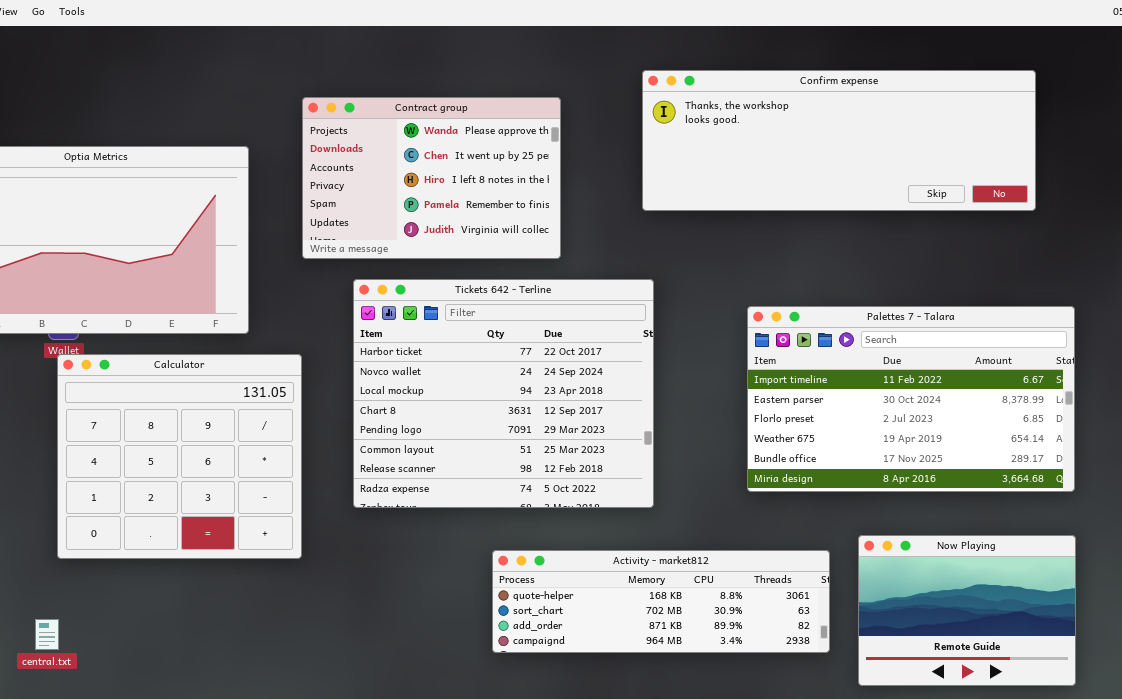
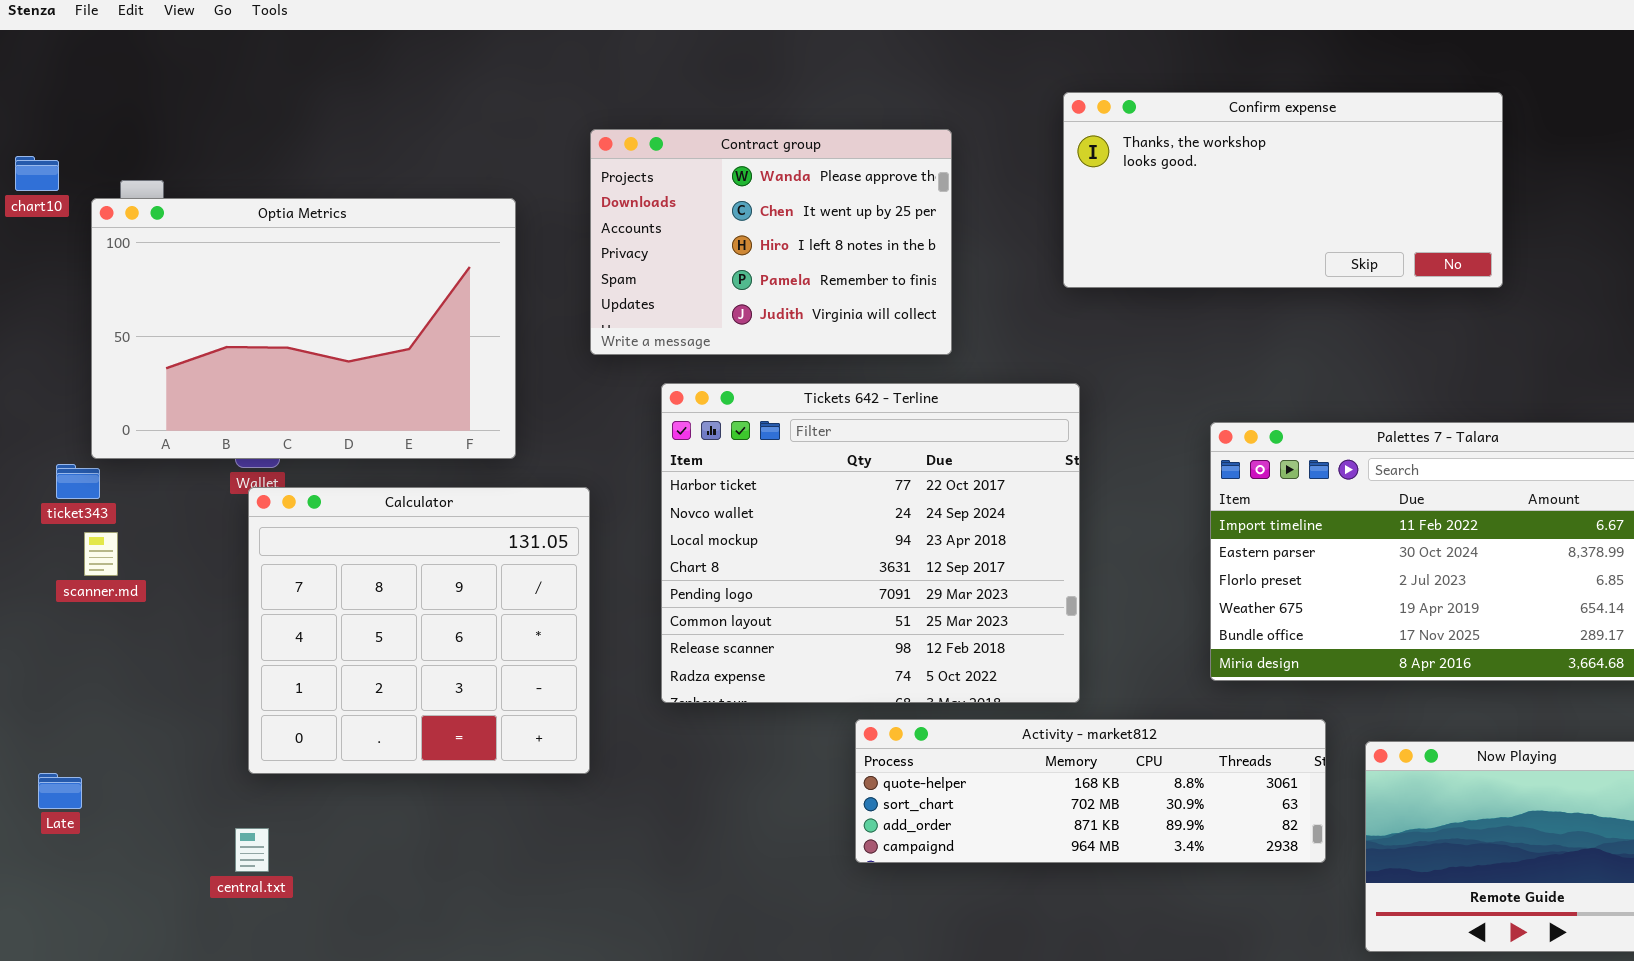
Confirm expense: [642,70,1036,211] -> [1063,92,1503,288], resized
Activity - market812: [492,550,830,653] -> [855,719,1326,863], moved
central.txt: [35,619,59,650] -> [235,828,269,872], moved

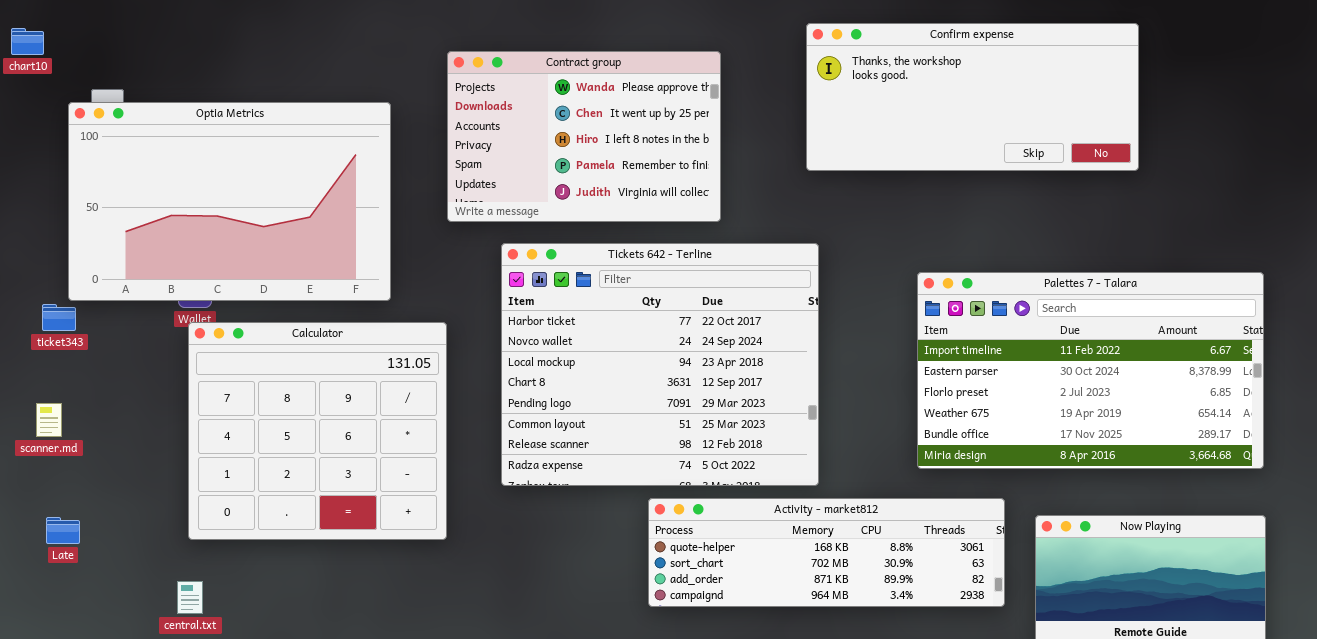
chart10: [15,156,59,191] -> [11,28,44,55], moved
scanner.md: [84,532,118,576] -> [36,403,62,437], moved
Late: [38,773,82,809] -> [46,517,80,544], moved

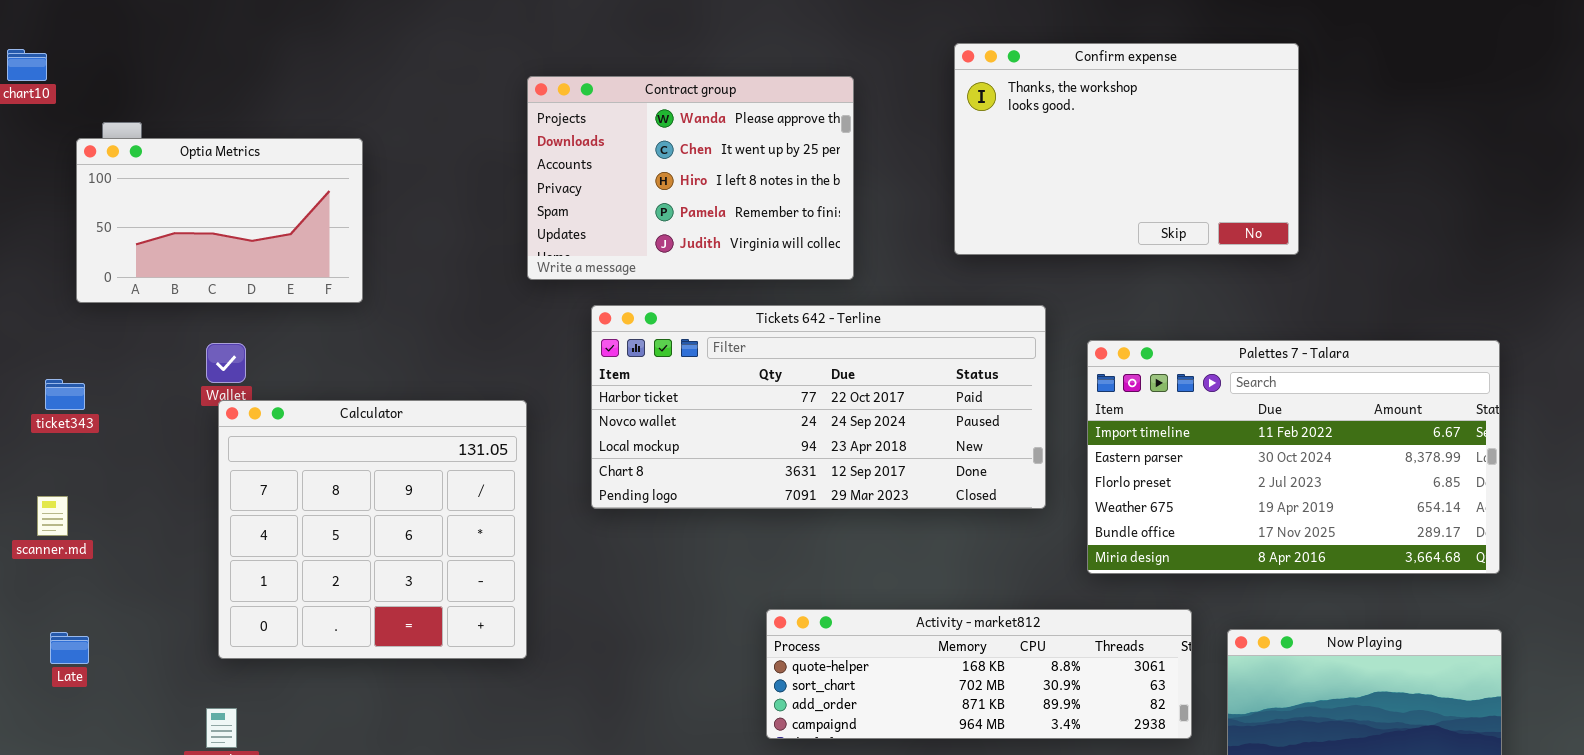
Confirm expense: [806,23,1139,171] -> [954,43,1299,255], resized
Optia Metrics: [68,102,391,301] -> [76,138,363,303], resized
Tickets 642 - Terline: [501,243,819,486] -> [591,305,1046,509], resized

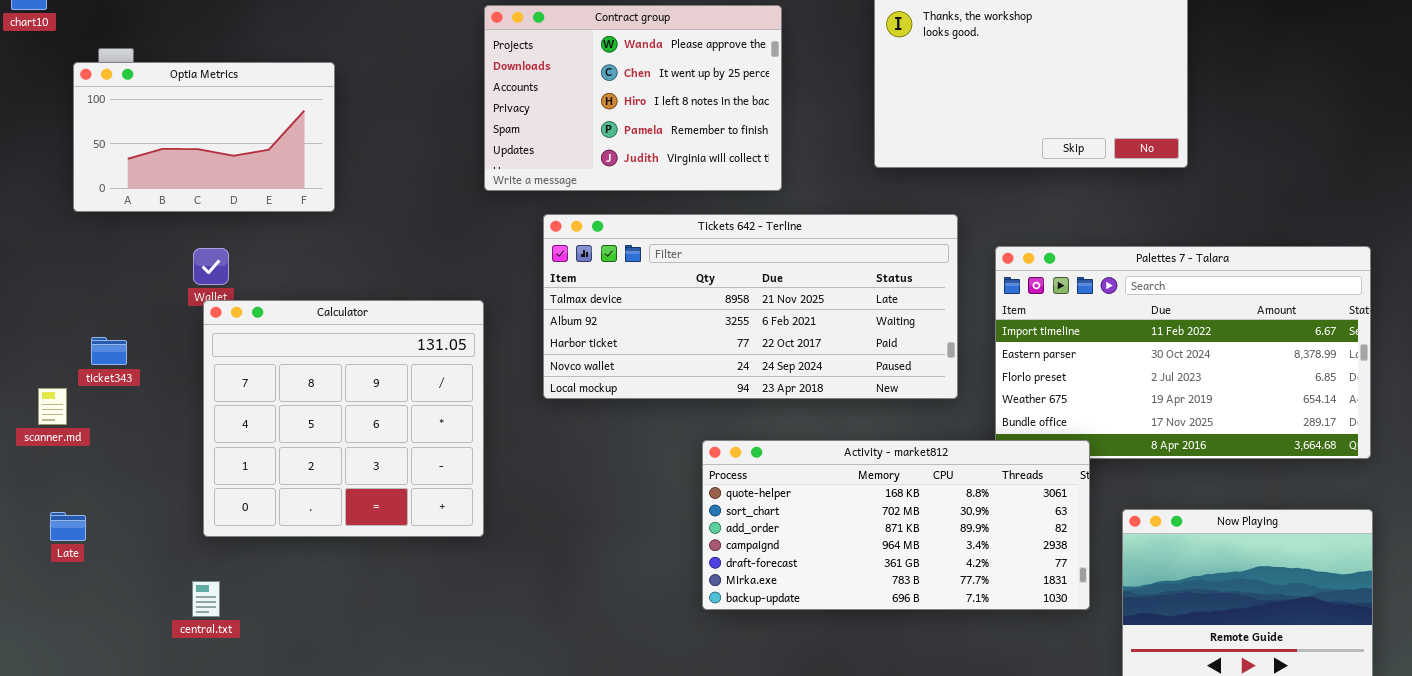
Tickets 642 - Terline: [591,305,1046,509] -> [543,214,958,399], scrolled up 2 rows
ticket343: [45,379,85,410] -> [91,337,127,365], moved
Activity - market812: [766,609,1192,739] -> [702,440,1090,610], resized

